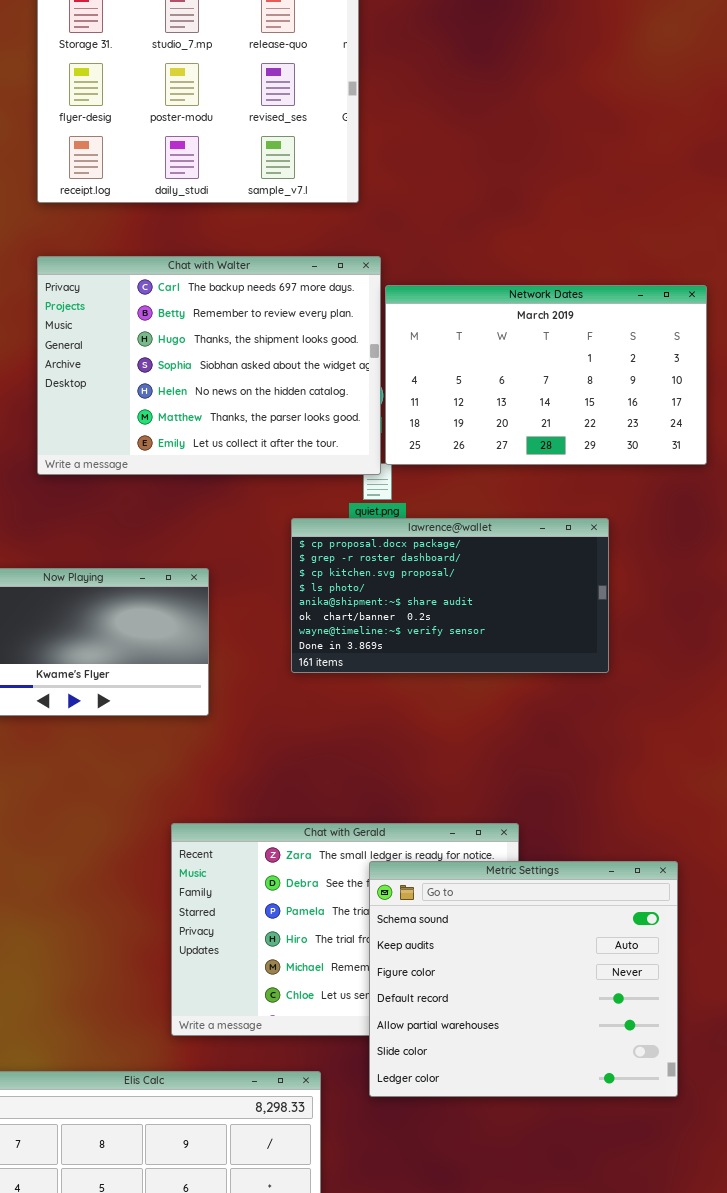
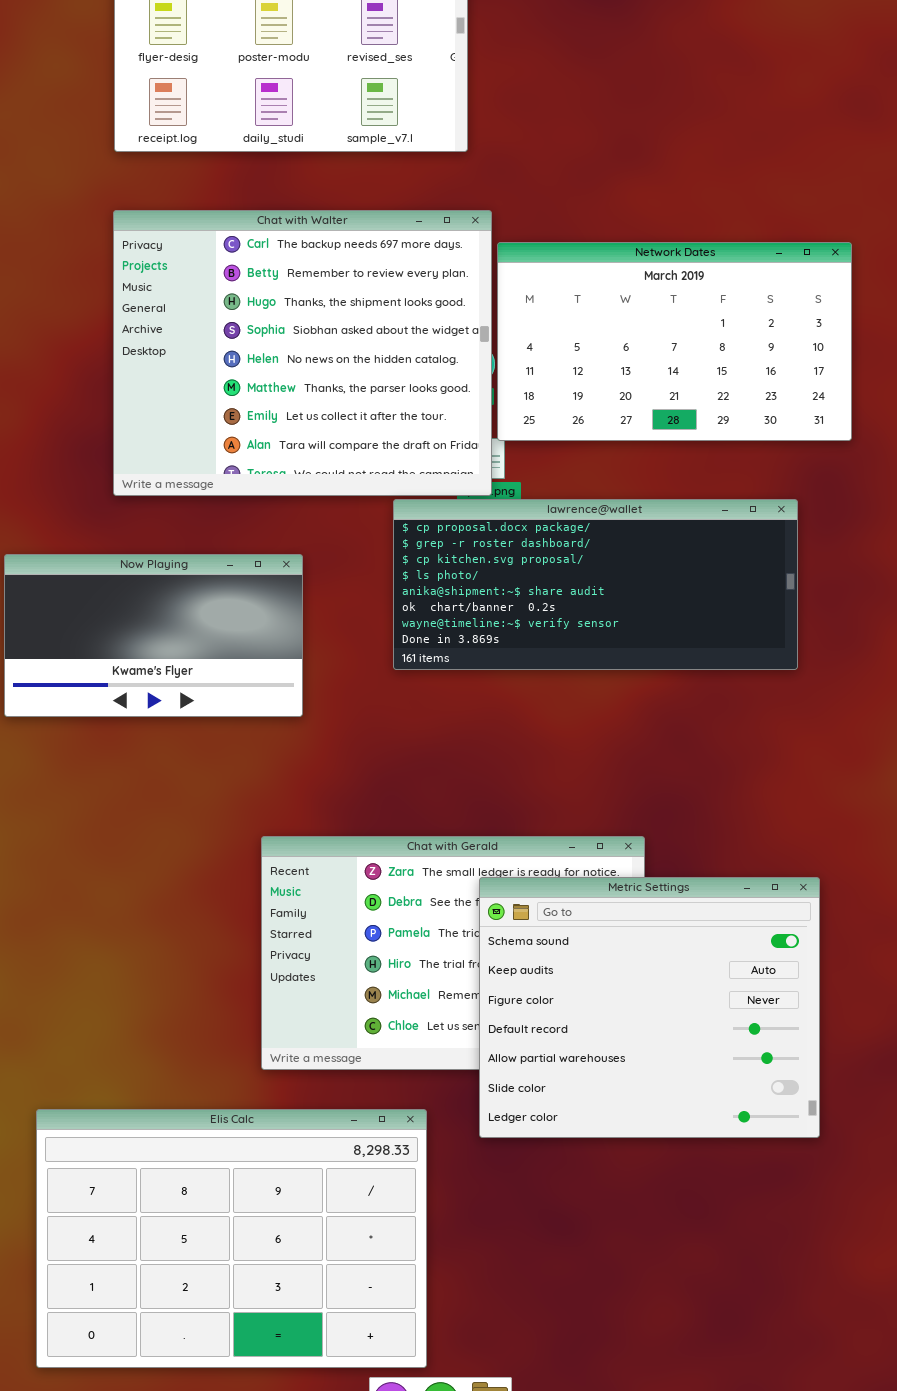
Chat with Walter: [37,256,381,475] -> [113,210,492,496], resized
lawrence@wallet: [291,518,609,673] -> [393,499,798,670], resized

